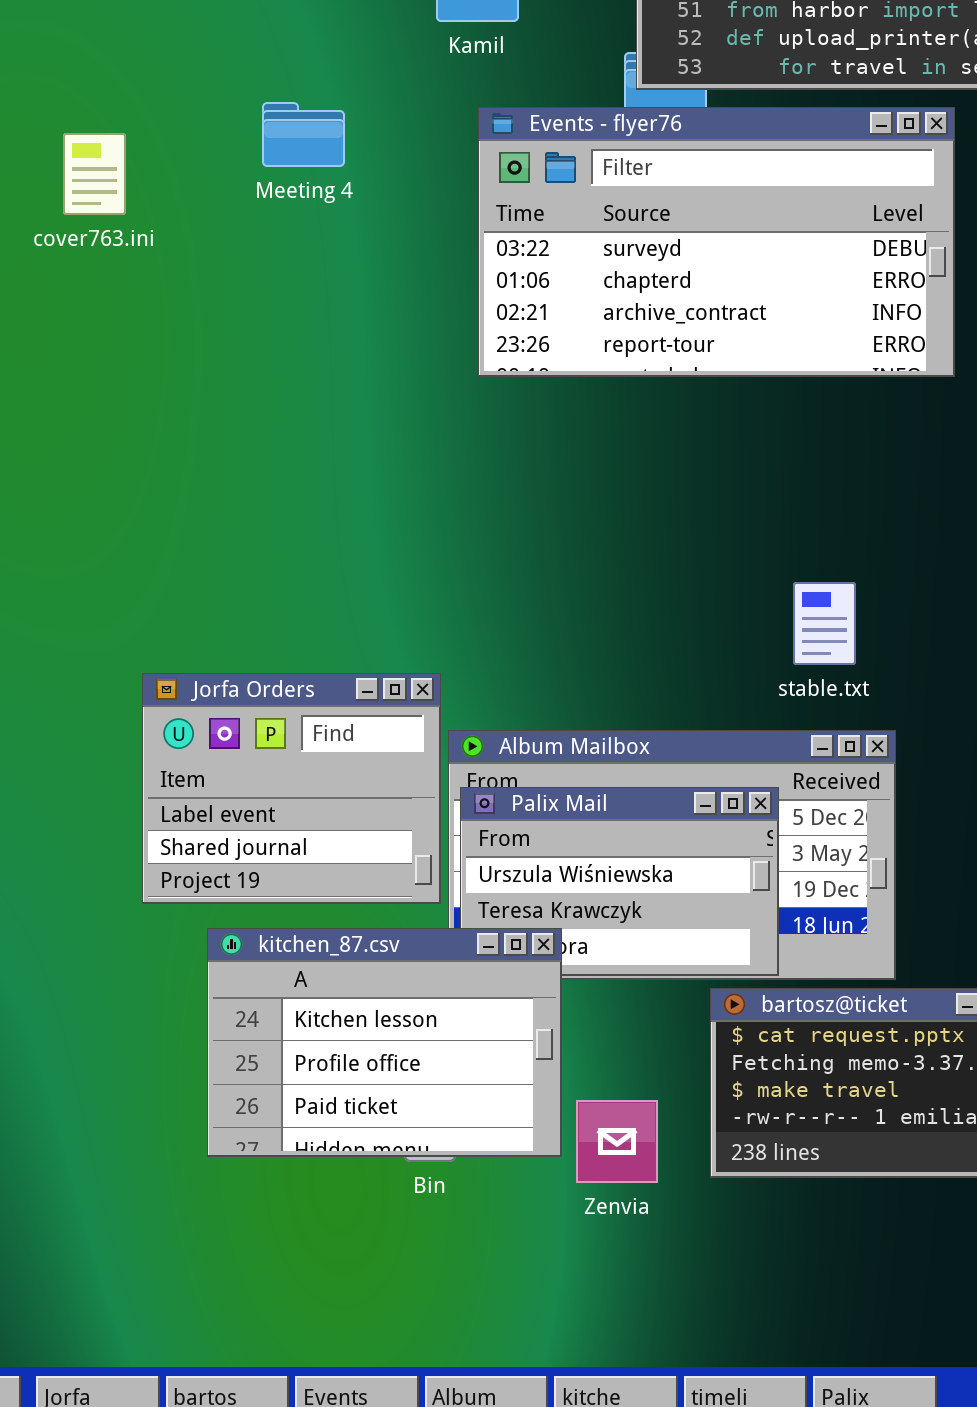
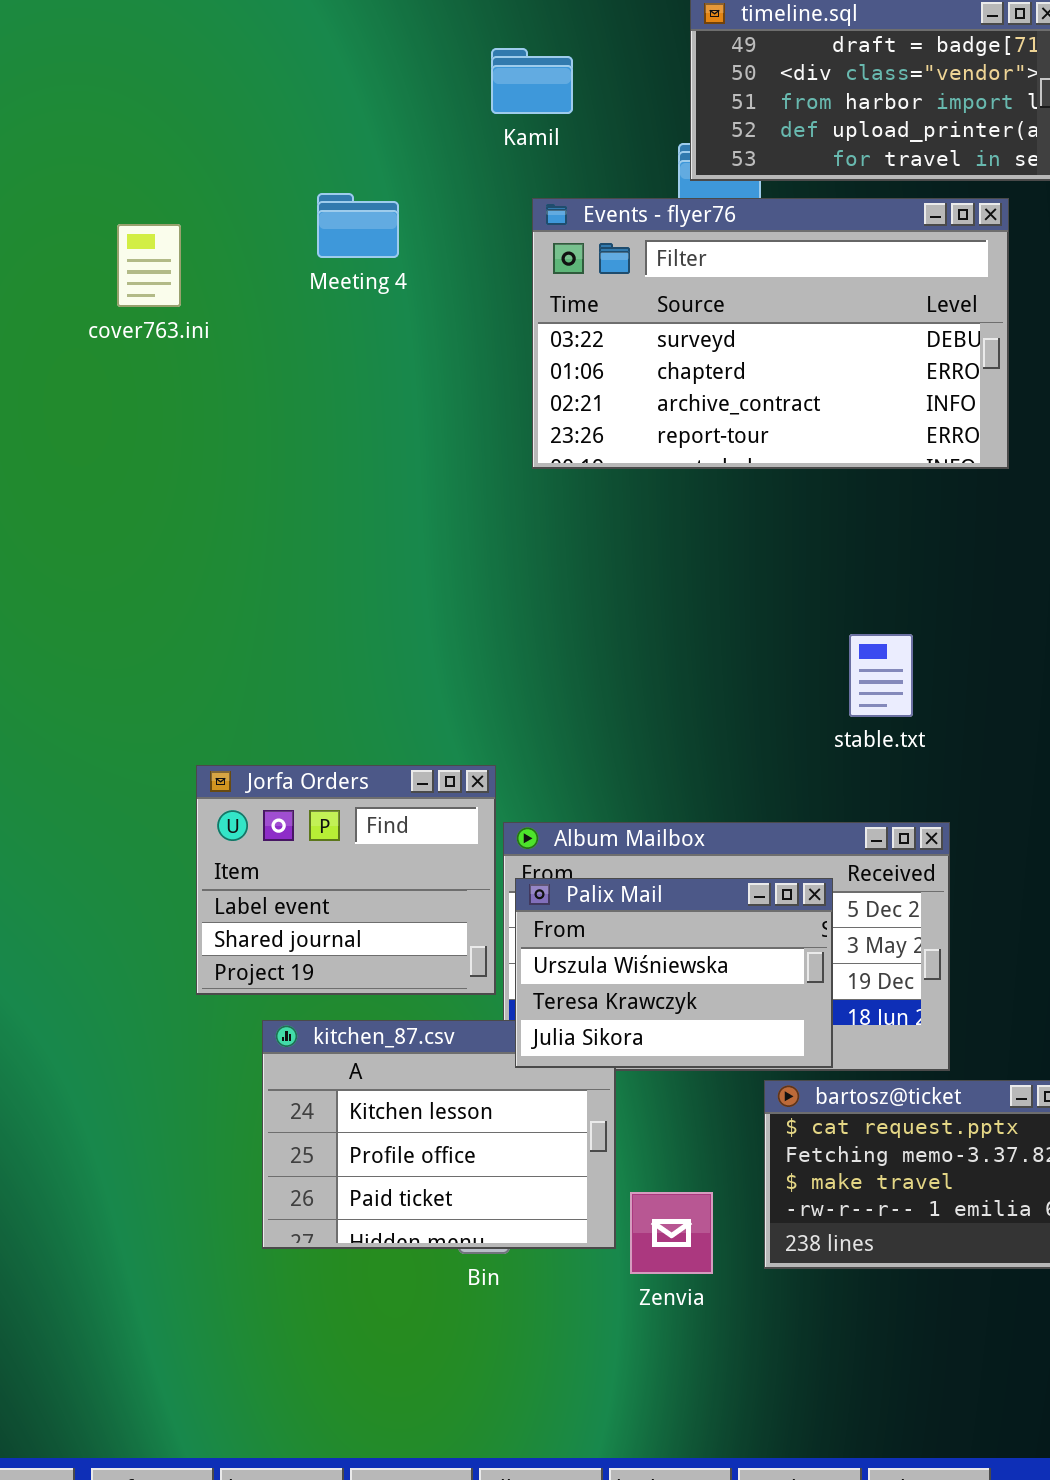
stable.txt: [793,582,856,665] -> [849,634,913,717], moved
Palix Mail: [460,787,779,976] -> [515,878,833,1068], raised

